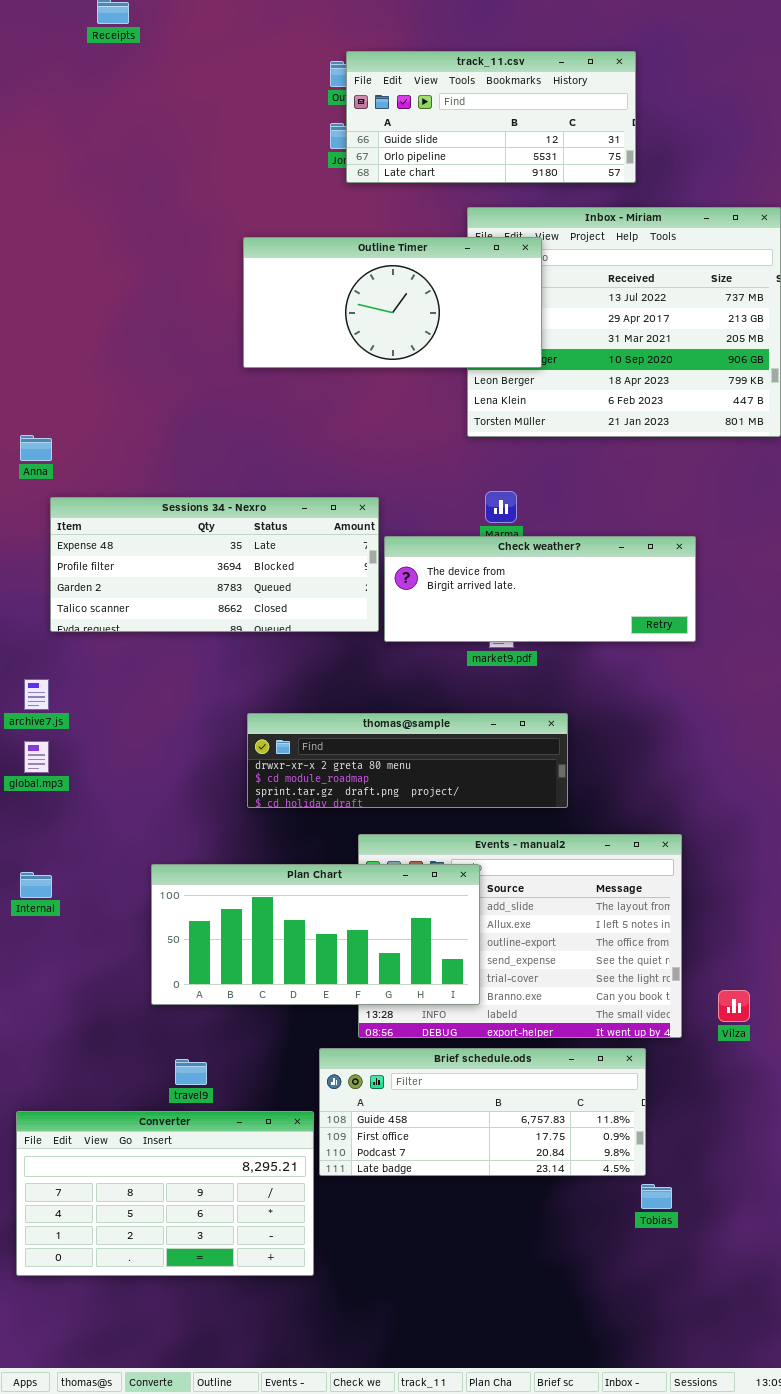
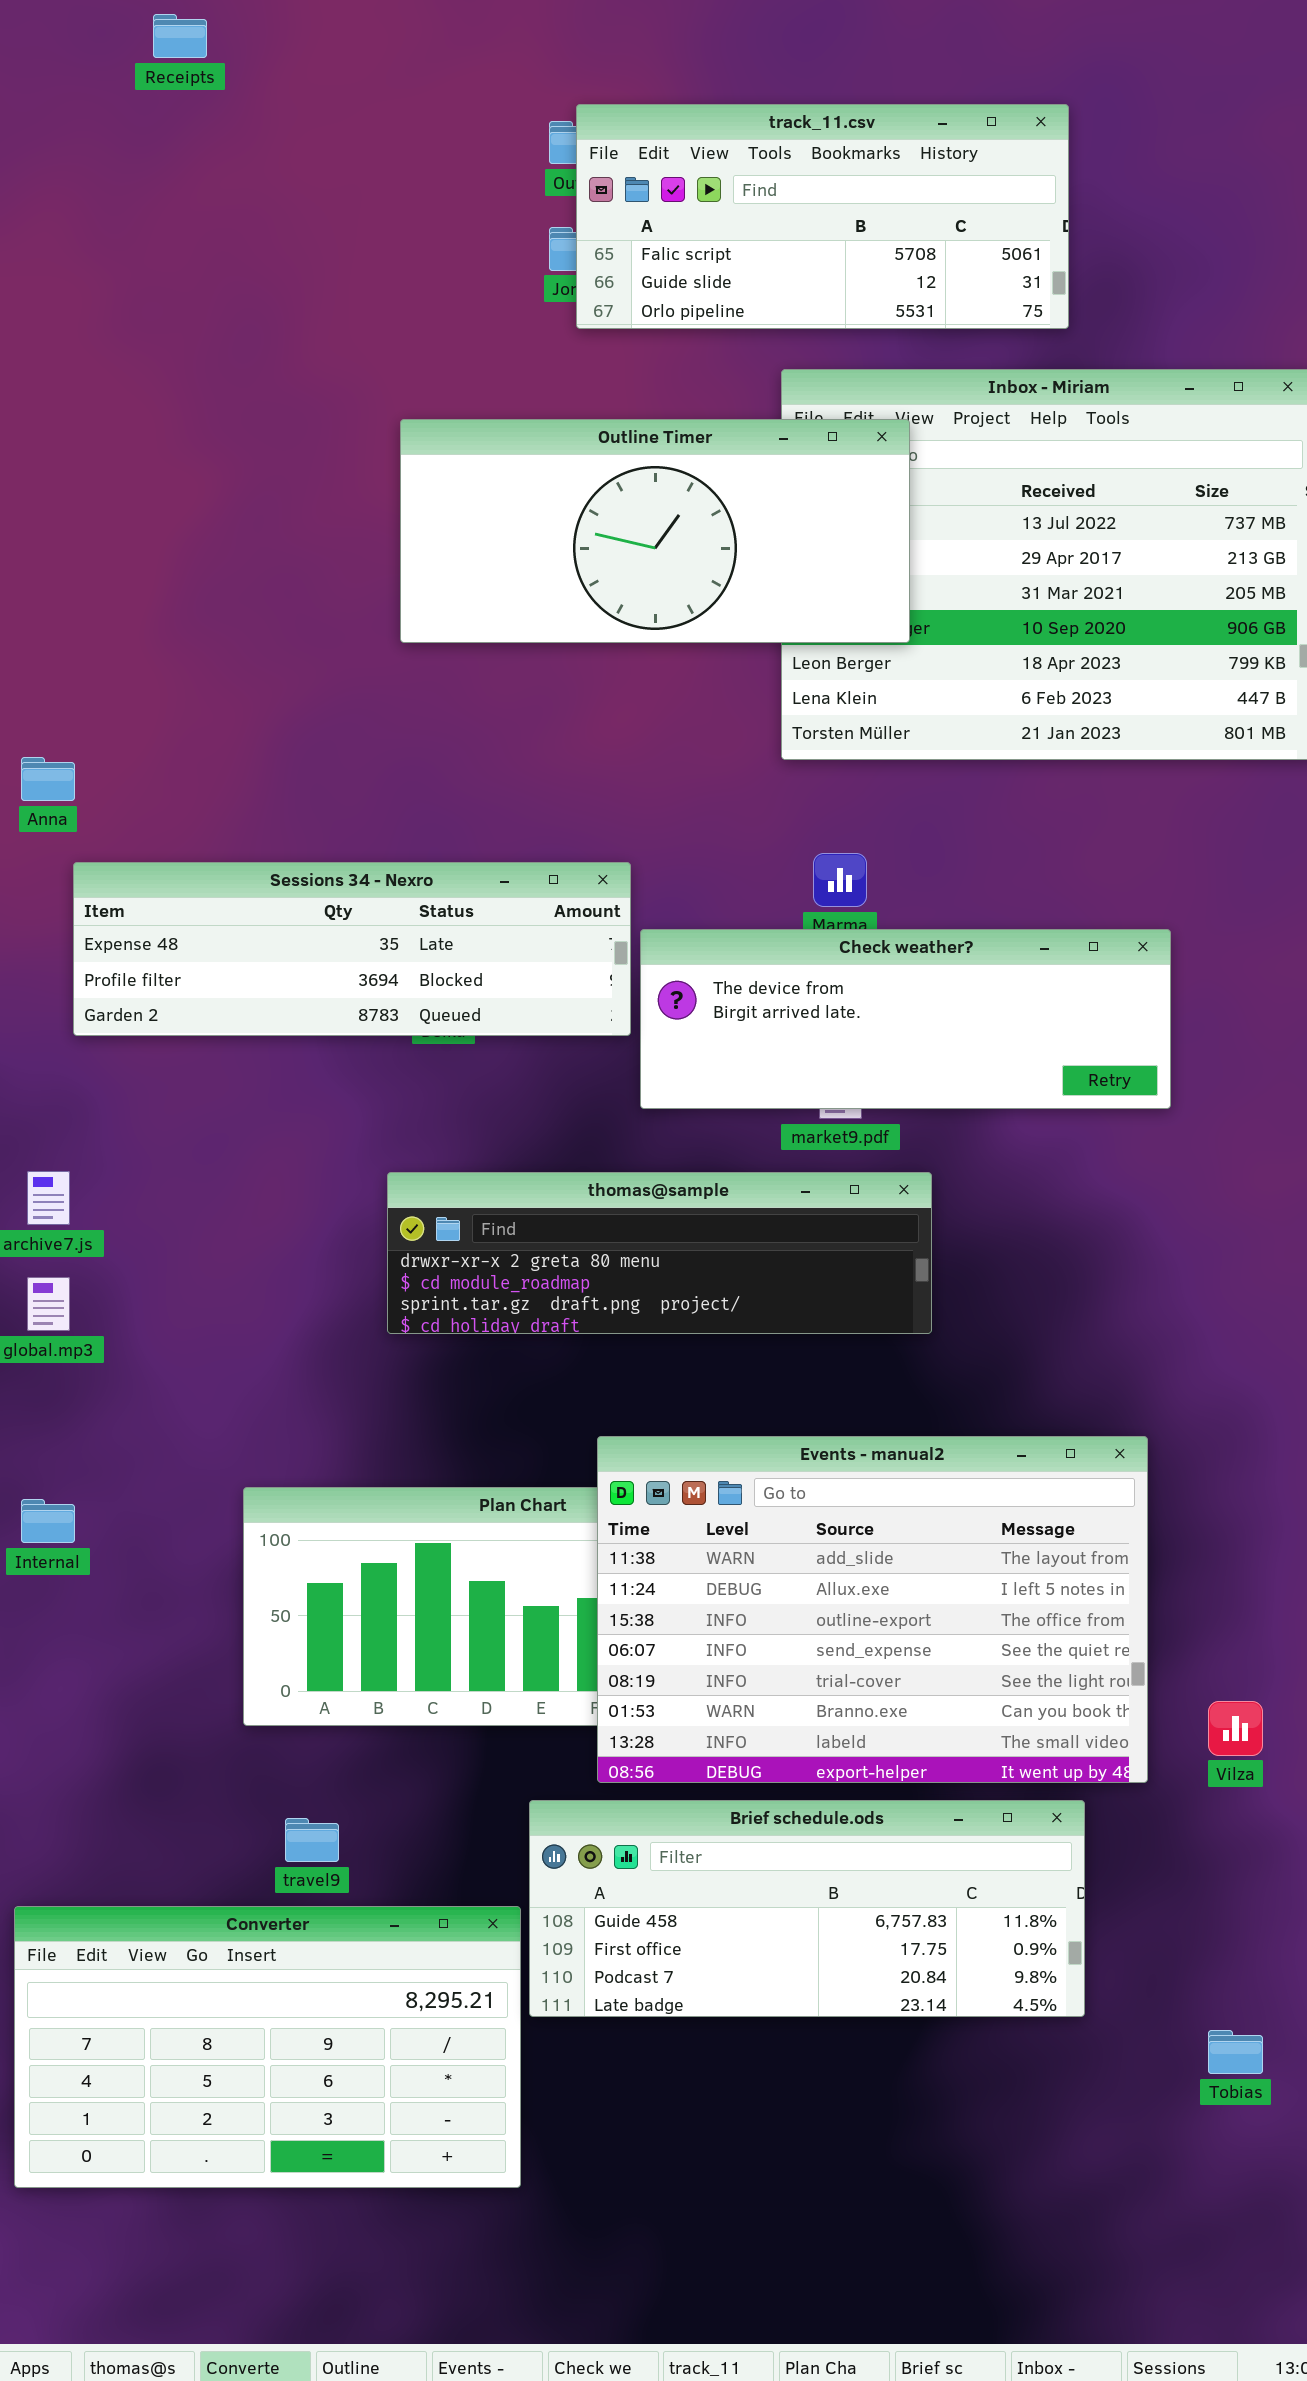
track_11.csv: [346,51,636,183] -> [576,104,1069,329], scrolled up 1 row
Sessions 34 - Nexro: [50,497,379,632] -> [73,862,631,1036], resized
thomas@sample: [247,713,568,808] -> [387,1172,932,1334], moved
Events - manual2: [358,834,682,1038] -> [597,1436,1148,1783], raised
Tobias: [641,1184,672,1209] -> [1208,2030,1263,2074], moved

